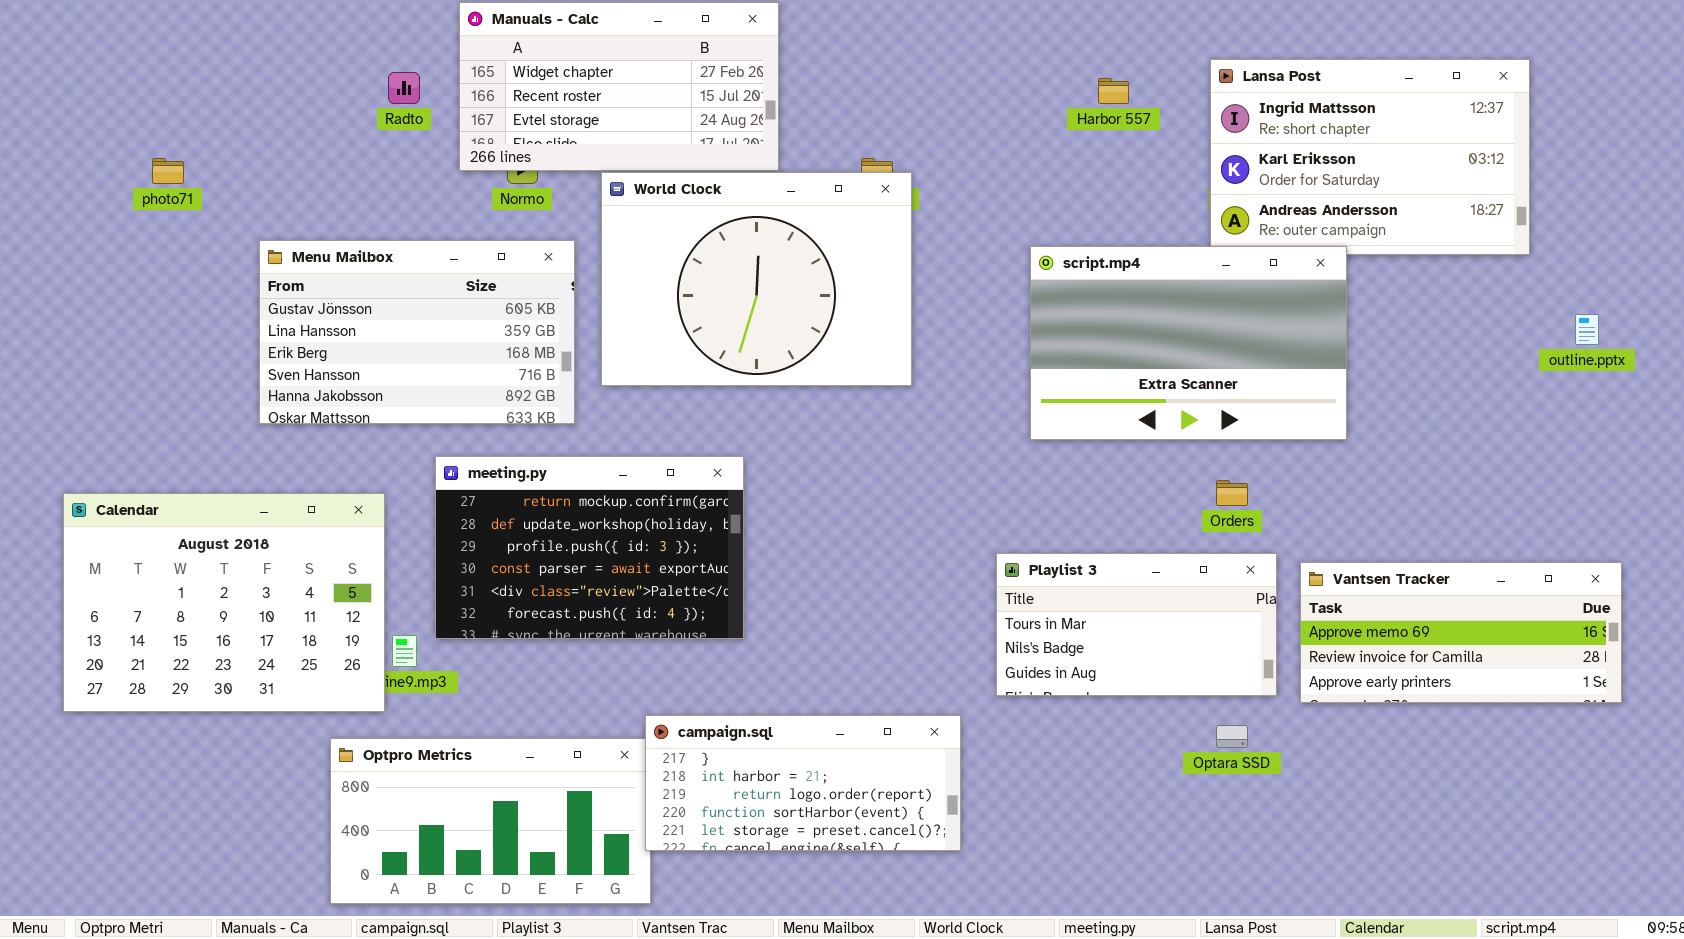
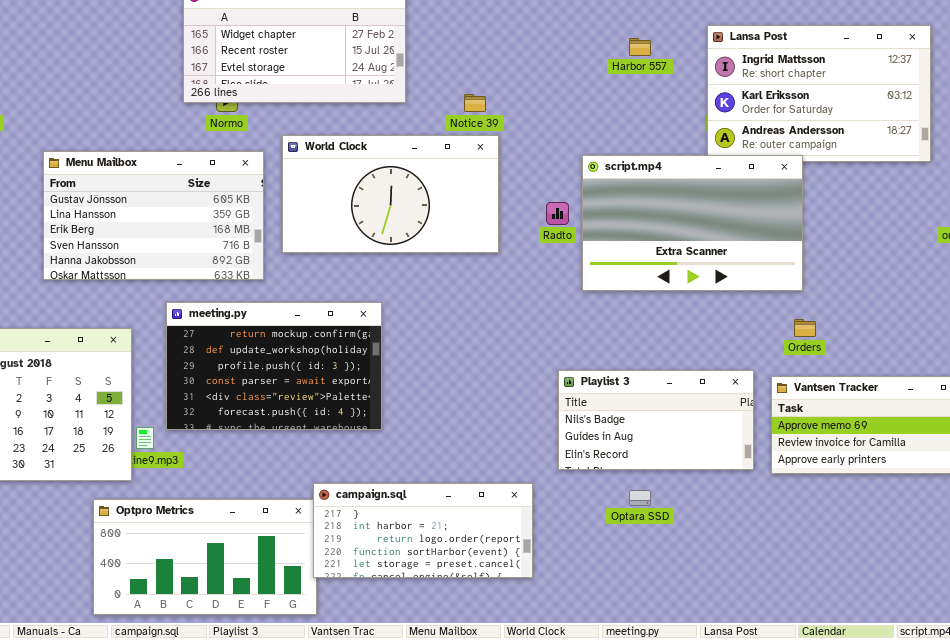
Radto: [388,72,420,104] -> [546,202,569,225], moved
World Clock: [601,172,912,386] -> [282,135,499,253], resized
Orders: [1216,480,1248,506] -> [794,319,816,337], moved
Playlist 3: [996,553,1277,696] -> [558,370,754,470], scrolled down 1 row
Optara SSD: [1216,725,1248,748] -> [629,490,651,506], moved

